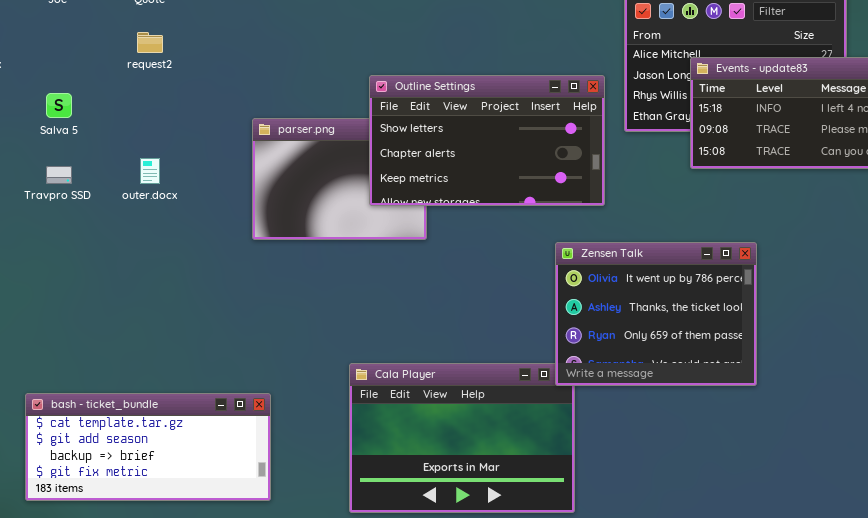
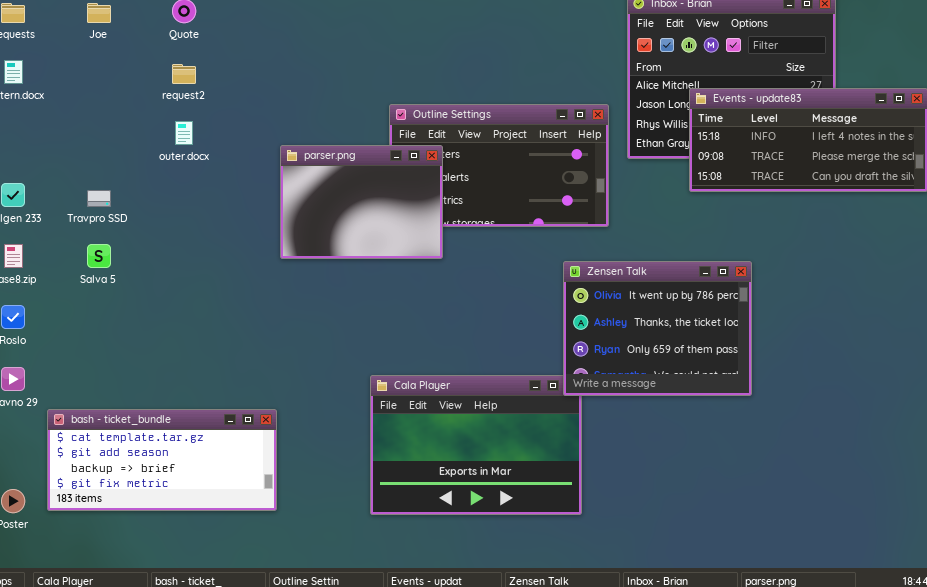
Salva 5: [46,93,72,118] -> [87,244,111,268], moved
parser.png: [252,118,427,240] -> [280,145,443,259], raised
outer.docx: [140,158,160,184] -> [175,121,193,145], moved
bash - ticket_bundle: [25,393,271,501] -> [47,409,277,511], moved

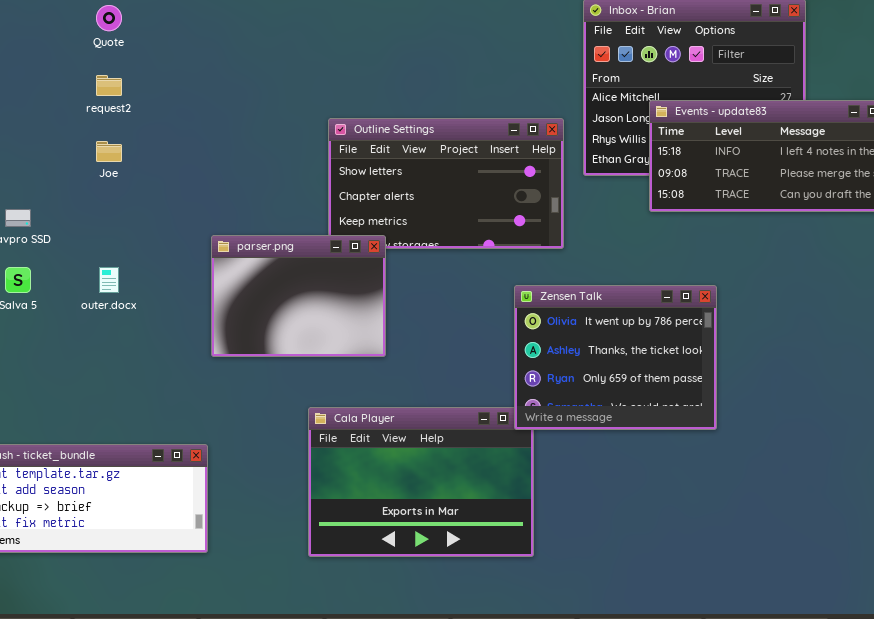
Joe: [87,3,111,23] -> [96,141,122,162], moved
outer.docx: [175,121,193,145] -> [99,267,119,293], moved
parser.png: [280,145,443,259] -> [211,235,386,357], moved

